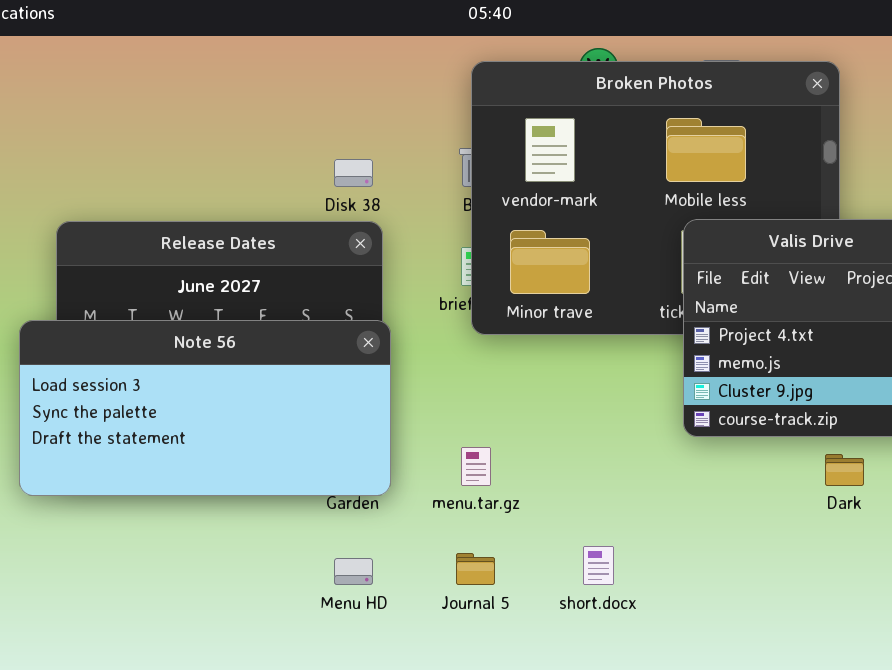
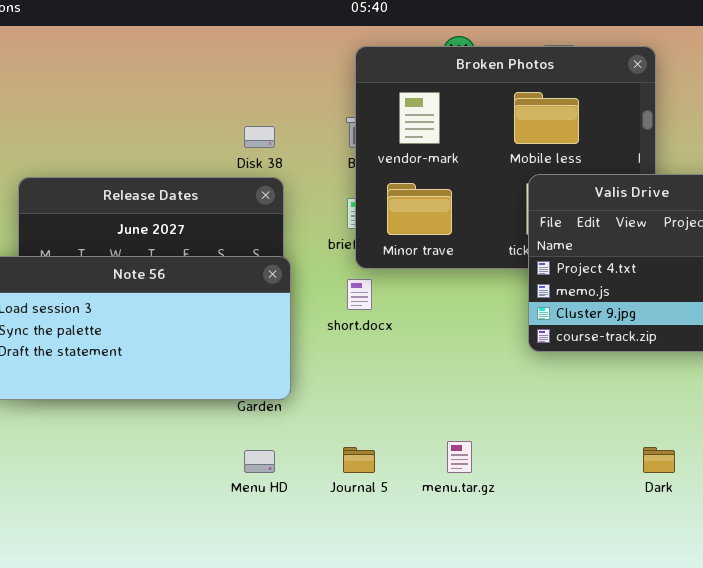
menu.tar.gz: [461,447,491,486] -> [447,441,472,473], moved
Dark: [825,454,864,486] -> [643,447,675,473], moved
short.docx: [583,546,614,585] -> [347,279,372,310], moved

